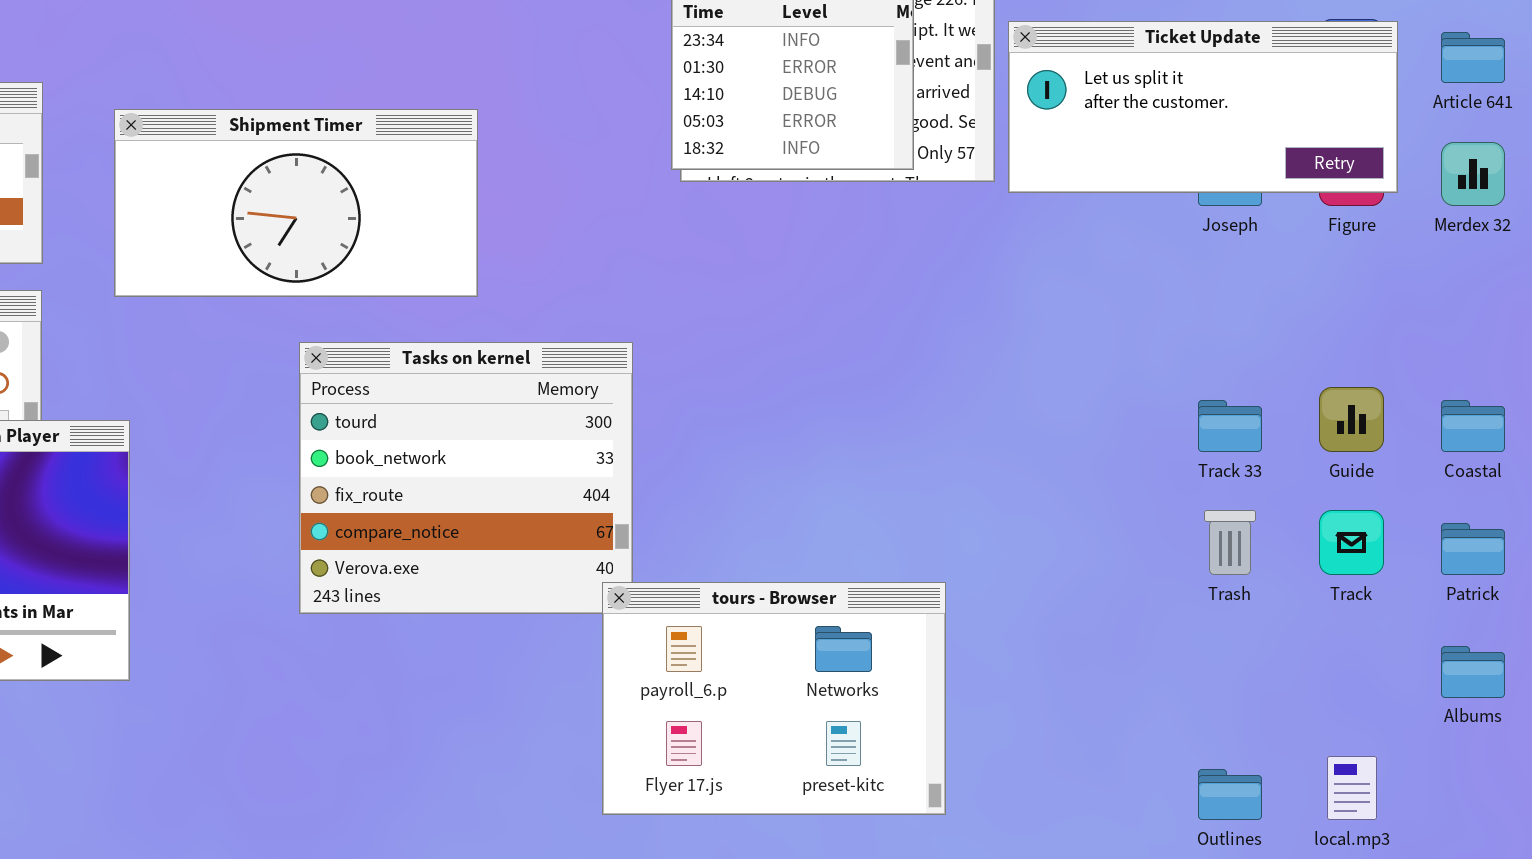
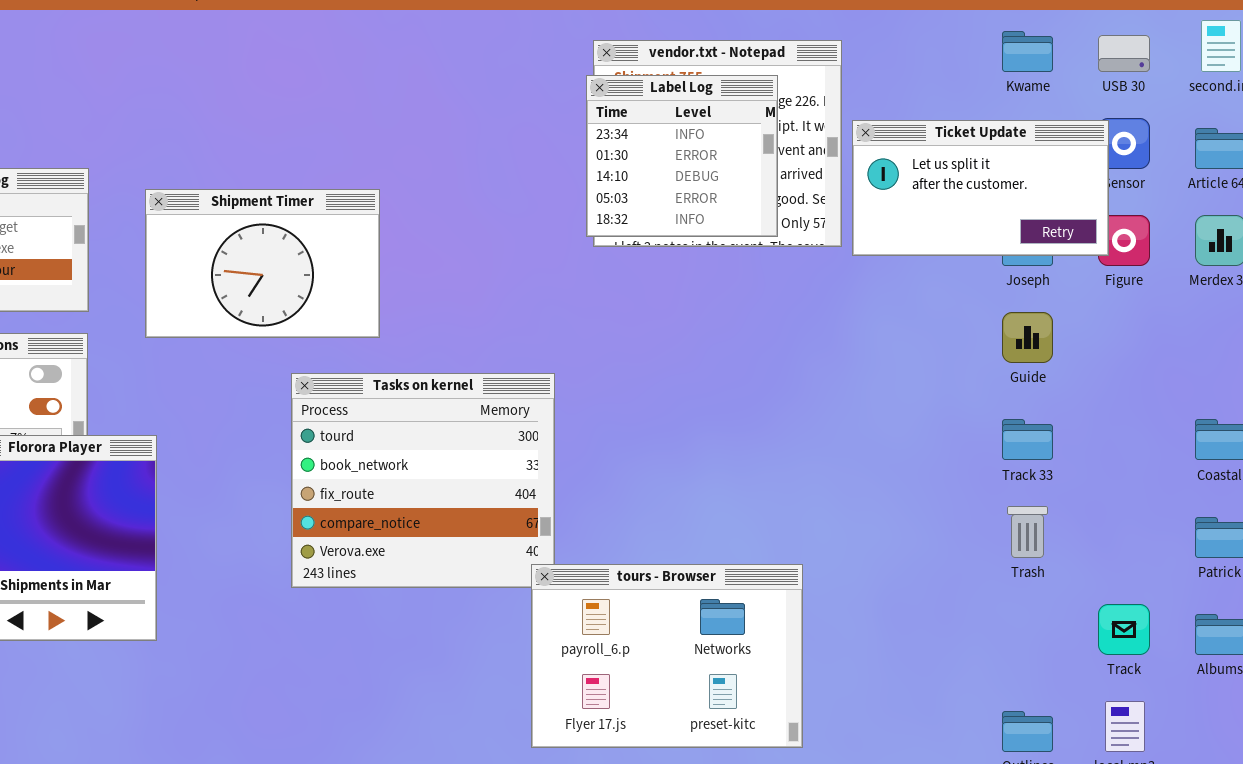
Ticket Update: [1008,21,1398,193] -> [852,120,1109,256], resized
Shipment Timer: [114,109,478,297] -> [145,189,380,338], resized
Guide: [1319,387,1384,452] -> [1002,312,1053,363], moved
Track: [1319,510,1384,575] -> [1098,604,1150,655], moved

